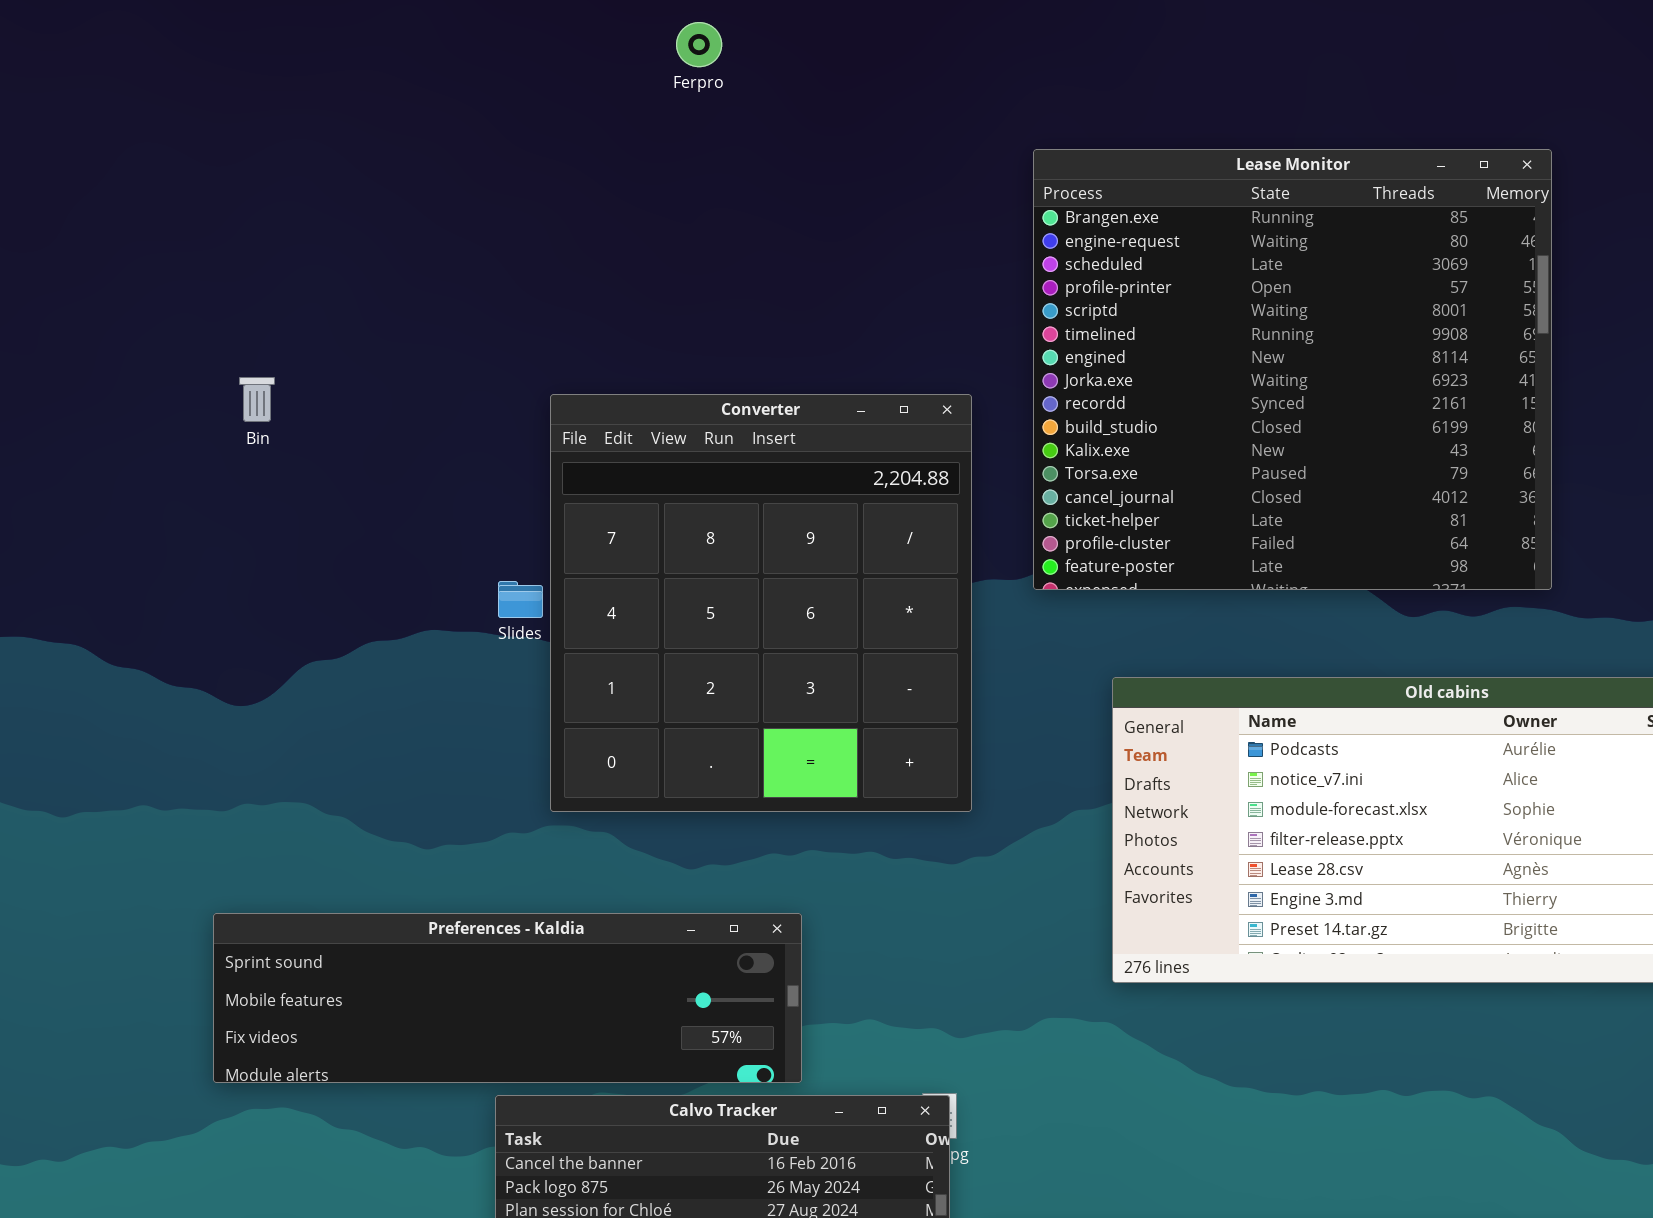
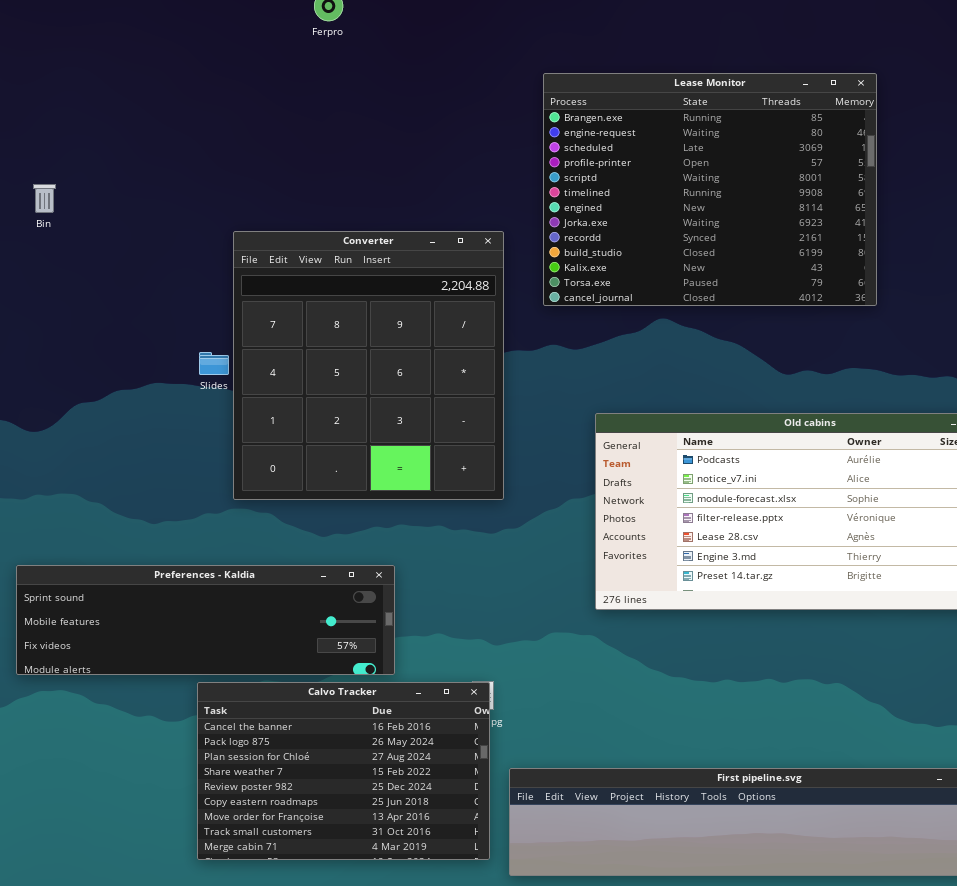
Lease Monitor: [1033,149,1552,590] -> [543,73,877,306], resized
Bin: [239,377,275,422] -> [33,184,56,213], moved

